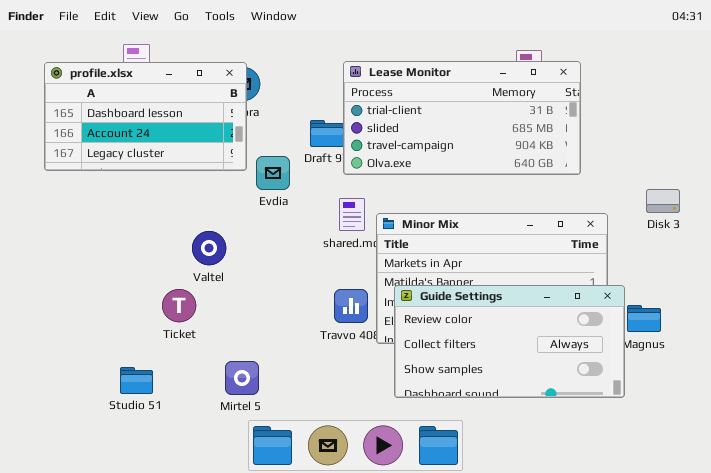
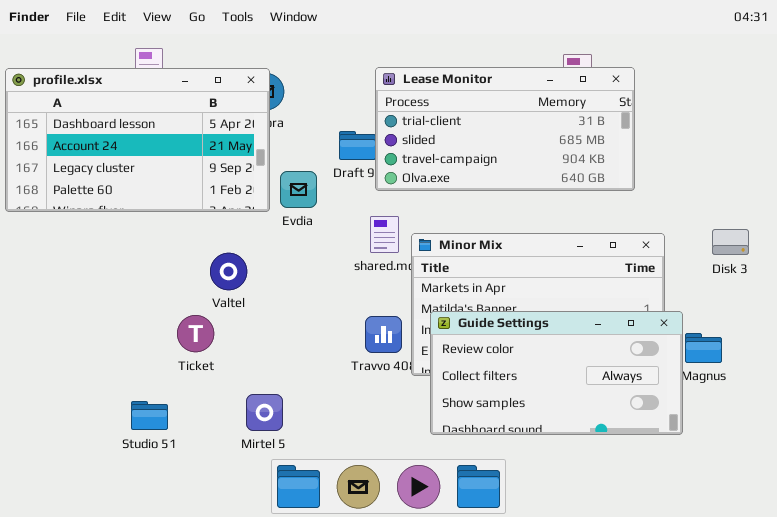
profile.xlsx: [44,62,247,171] -> [5,68,270,212], resized
Disk 3: [646,189,680,213] -> [712,229,749,255], moved

